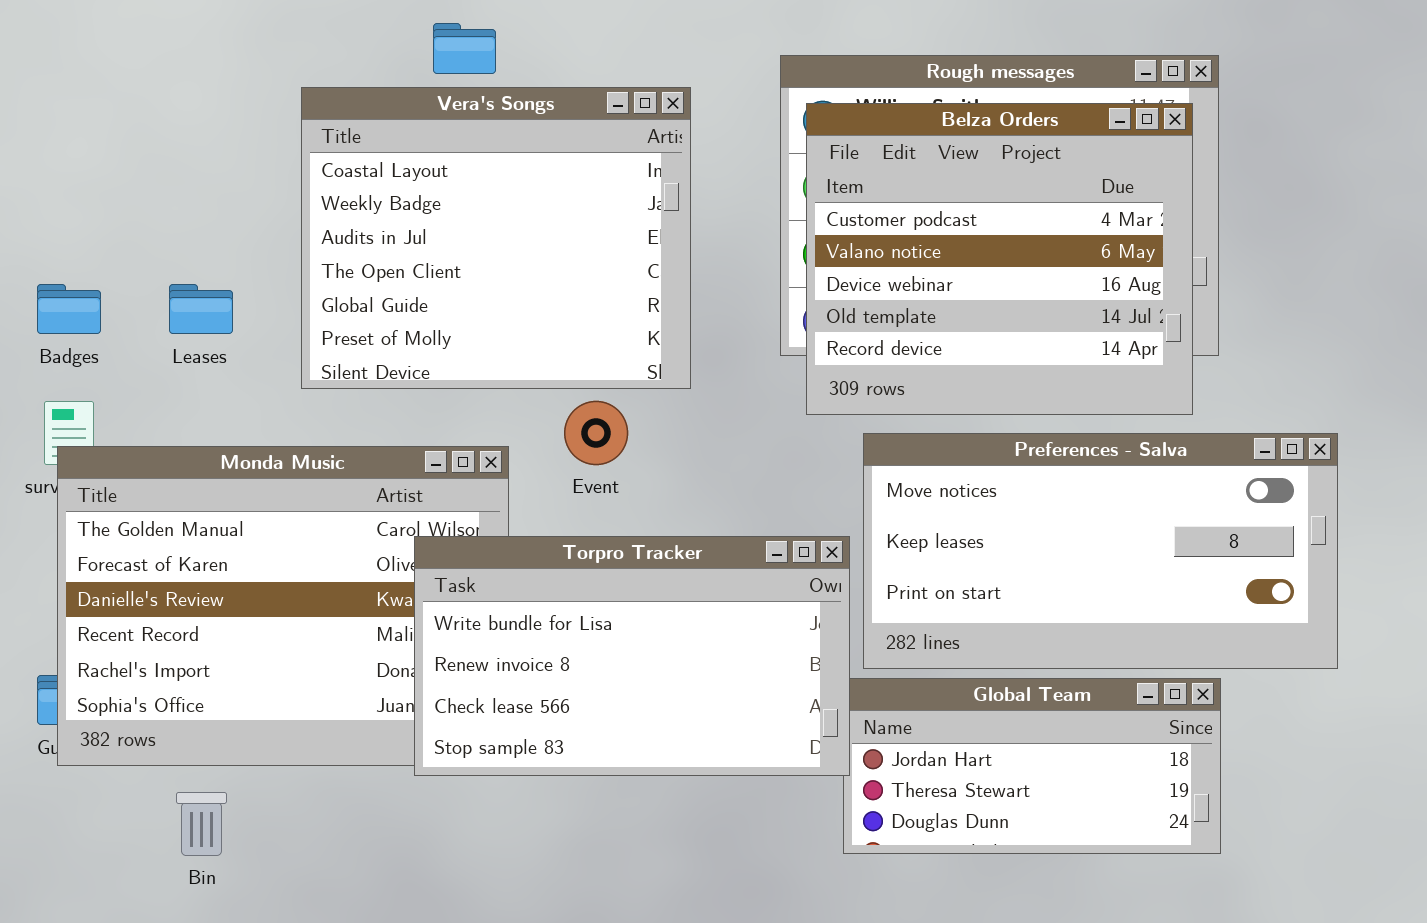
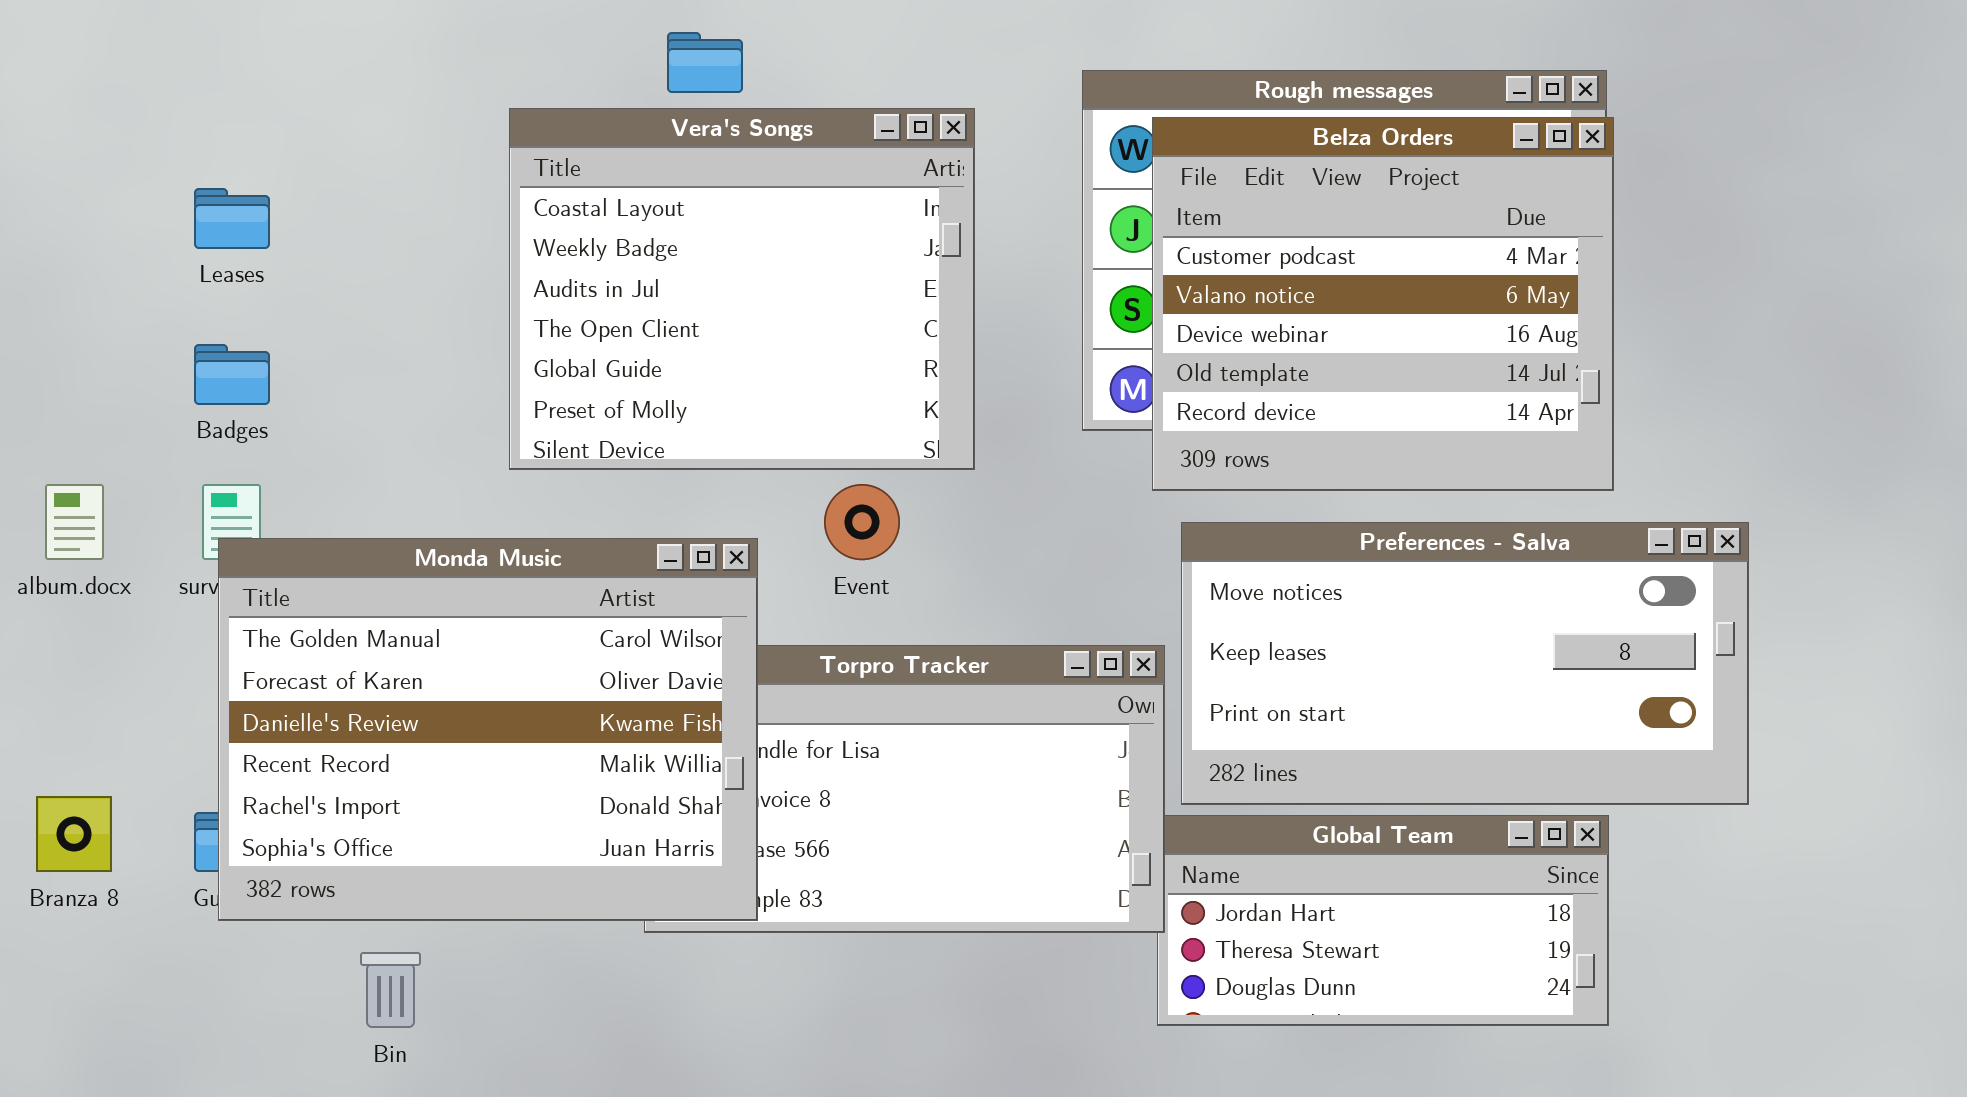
Belza Orders: [806,103,1193,415] -> [1152,117,1614,491], moved
Leases: [169,284,233,334] -> [194,188,270,249], moved
Monda Music: [57,446,509,766] -> [218,538,758,921], raised

